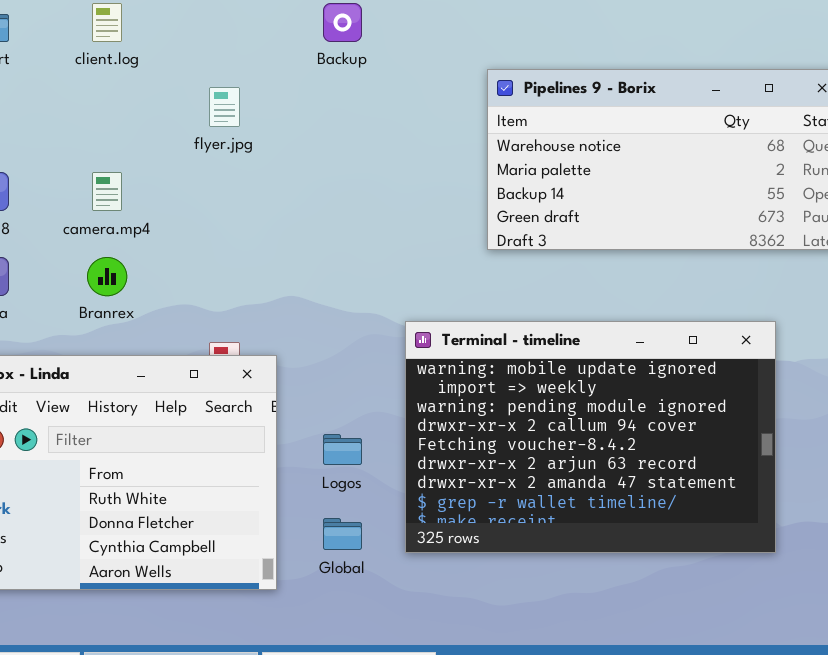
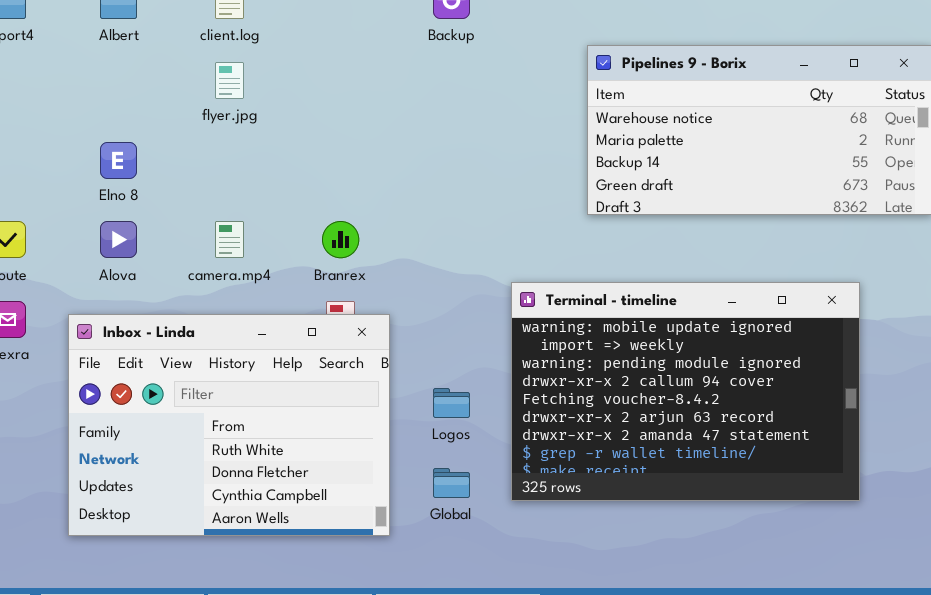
flyer.jpg: [209,87,240,127] -> [215,62,244,99], moved
camera.mp4: [92,172,122,211] -> [215,221,244,258], moved
Branrex: [87,257,127,296] -> [322,221,359,258], moved

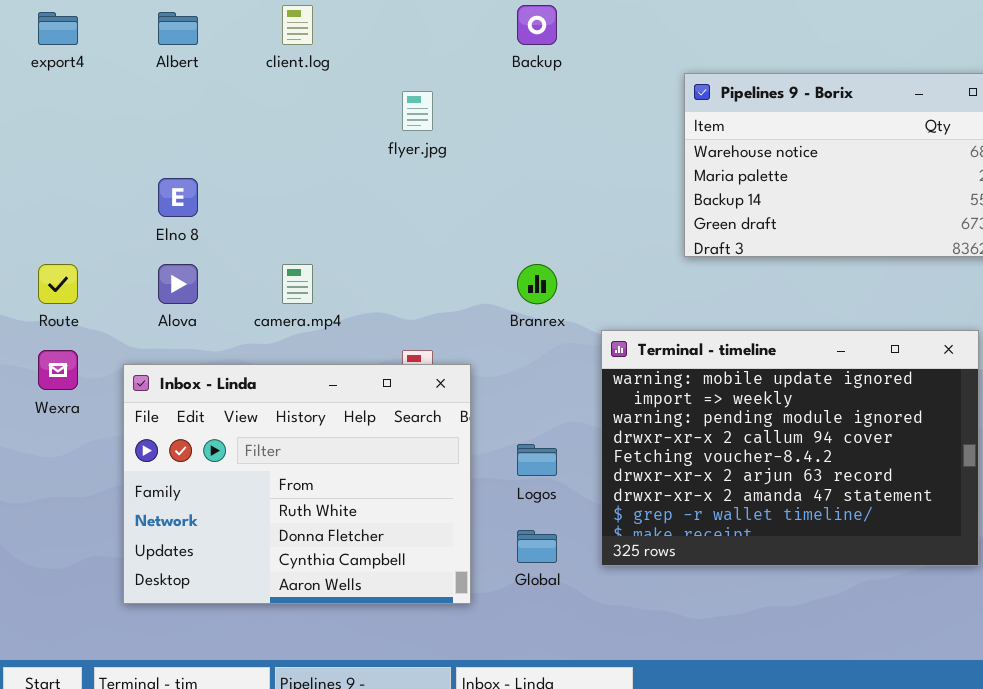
flyer.jpg: [215,62,244,99] -> [402,91,433,131], moved
Branrex: [322,221,359,258] -> [517,264,557,304], moved

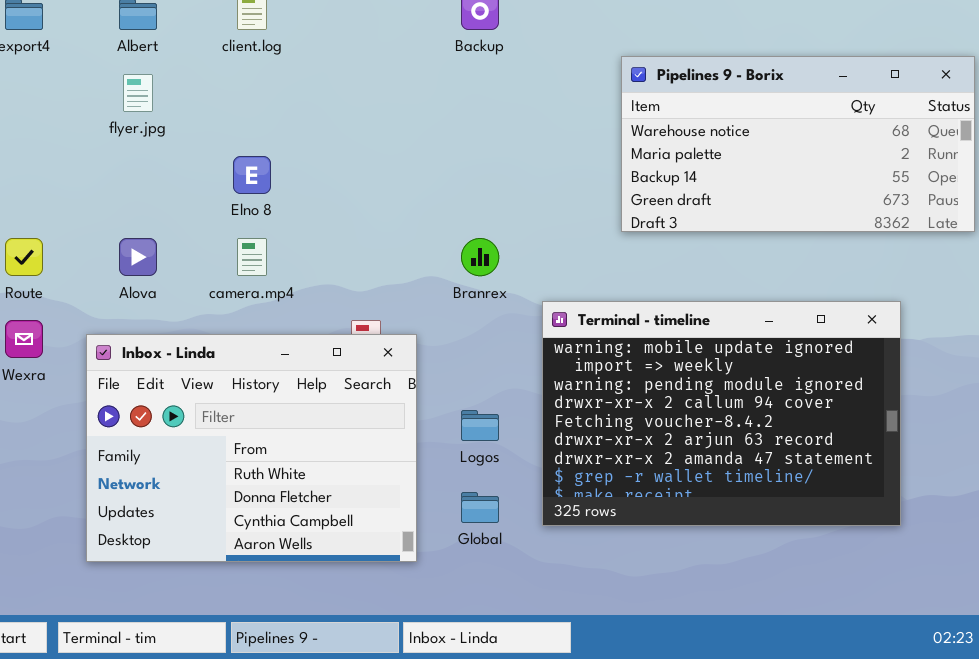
flyer.jpg: [402,91,433,131] -> [123,74,153,112], moved
Elno 8: [158,178,198,217] -> [233,156,271,194], moved

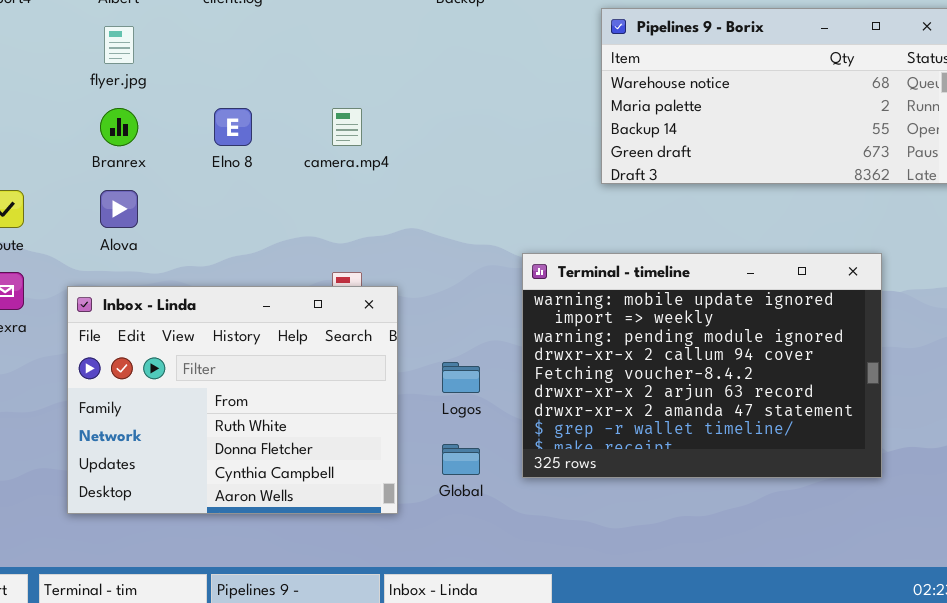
camera.mp4: [237,238,267,276] -> [332,108,362,146], moved
Branrex: [461,238,499,276] -> [100,108,138,146], moved

